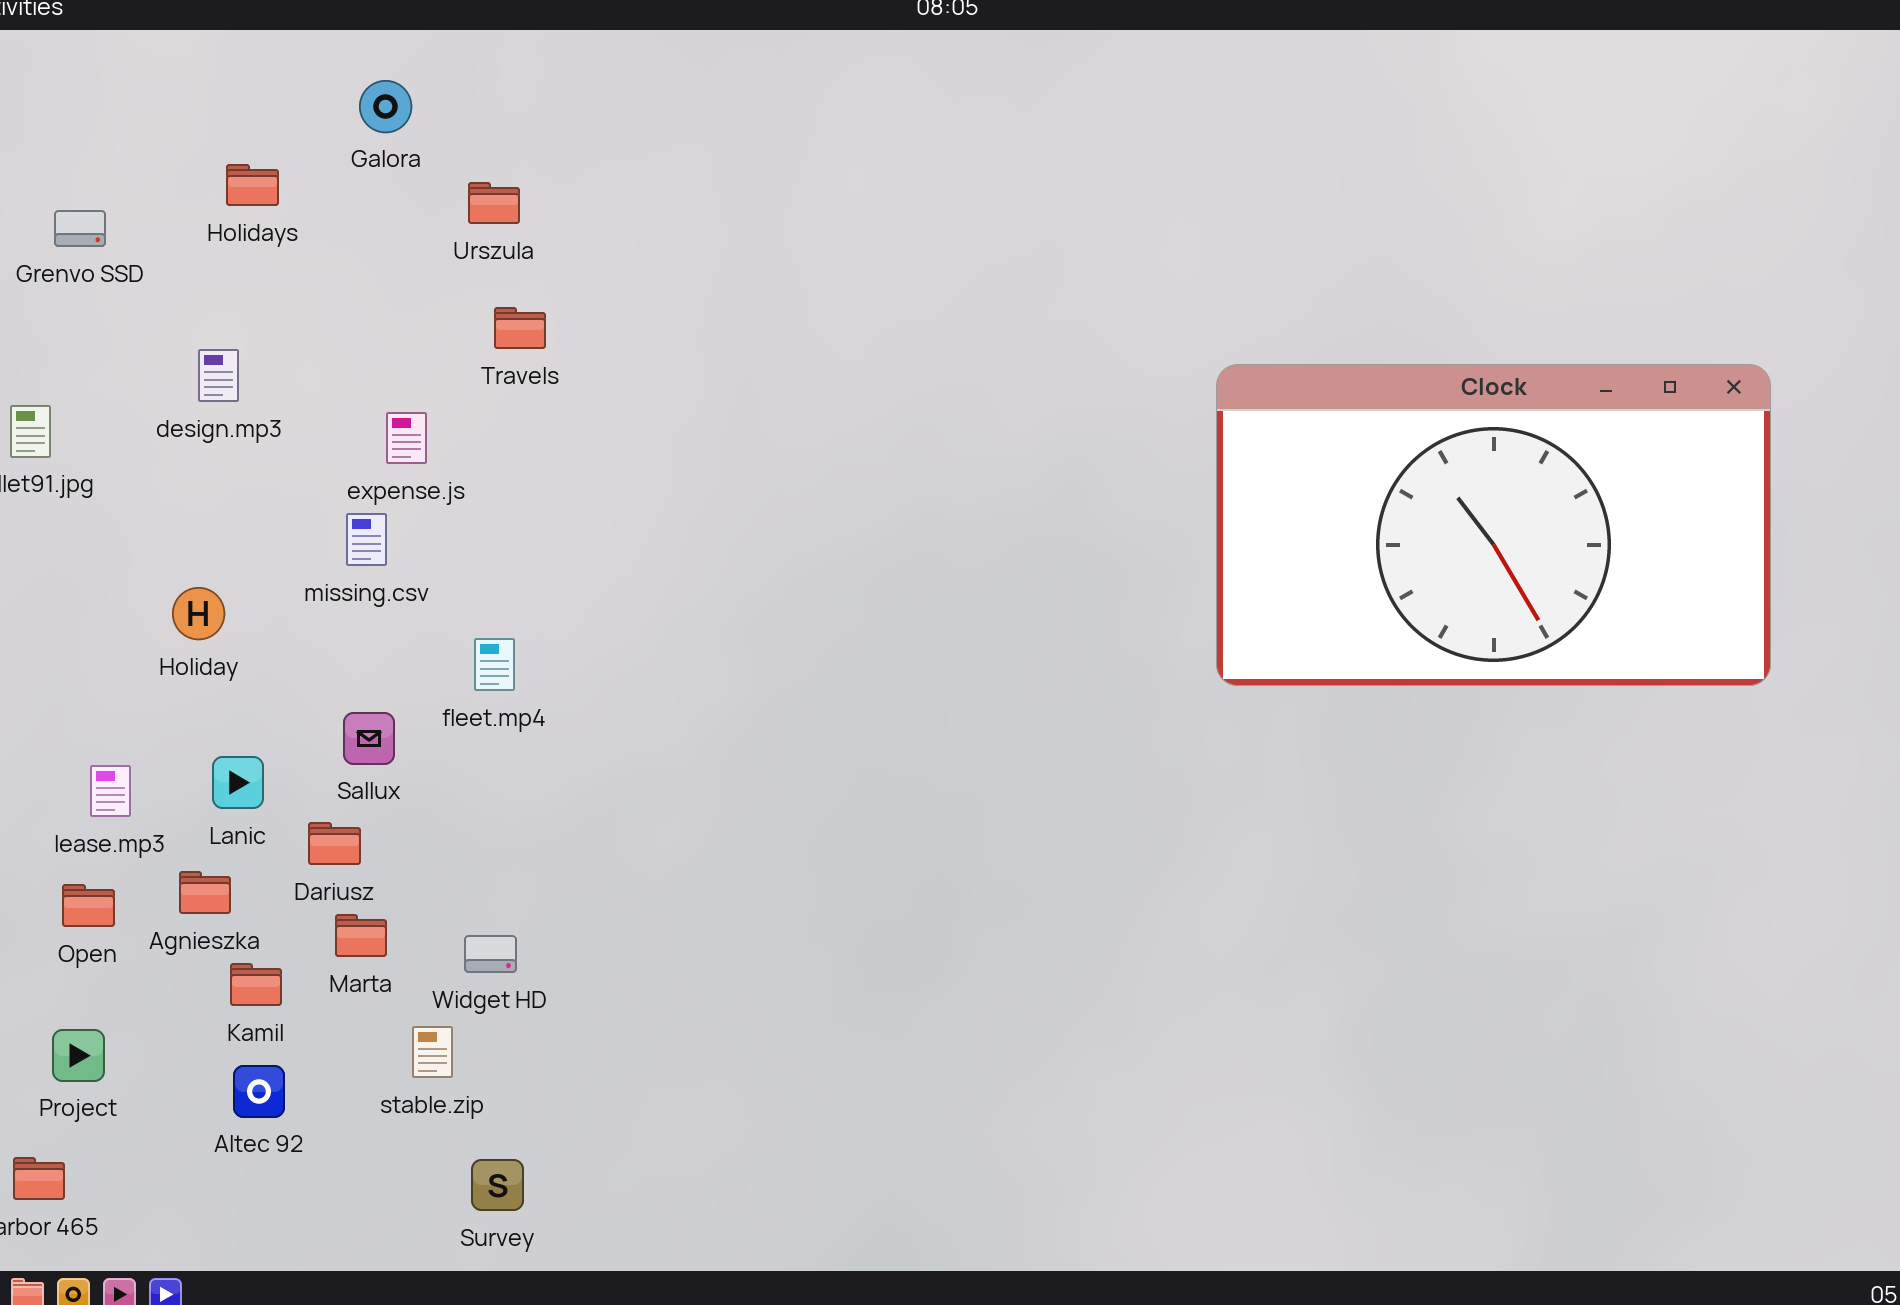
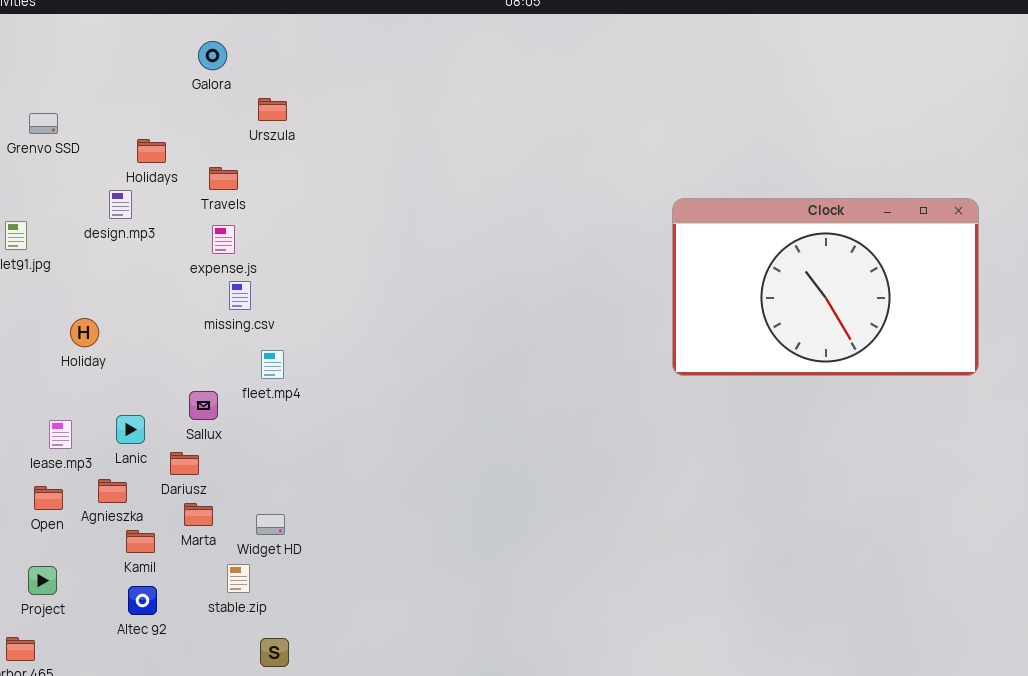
Holidays: [226,164,279,206] -> [137,139,166,163], moved
Travels: [494,307,546,349] -> [209,167,238,190], moved
missing.csv: [346,513,387,566] -> [229,281,251,310], moved
Holiday: [172,587,225,640] -> [70,318,99,347], moved

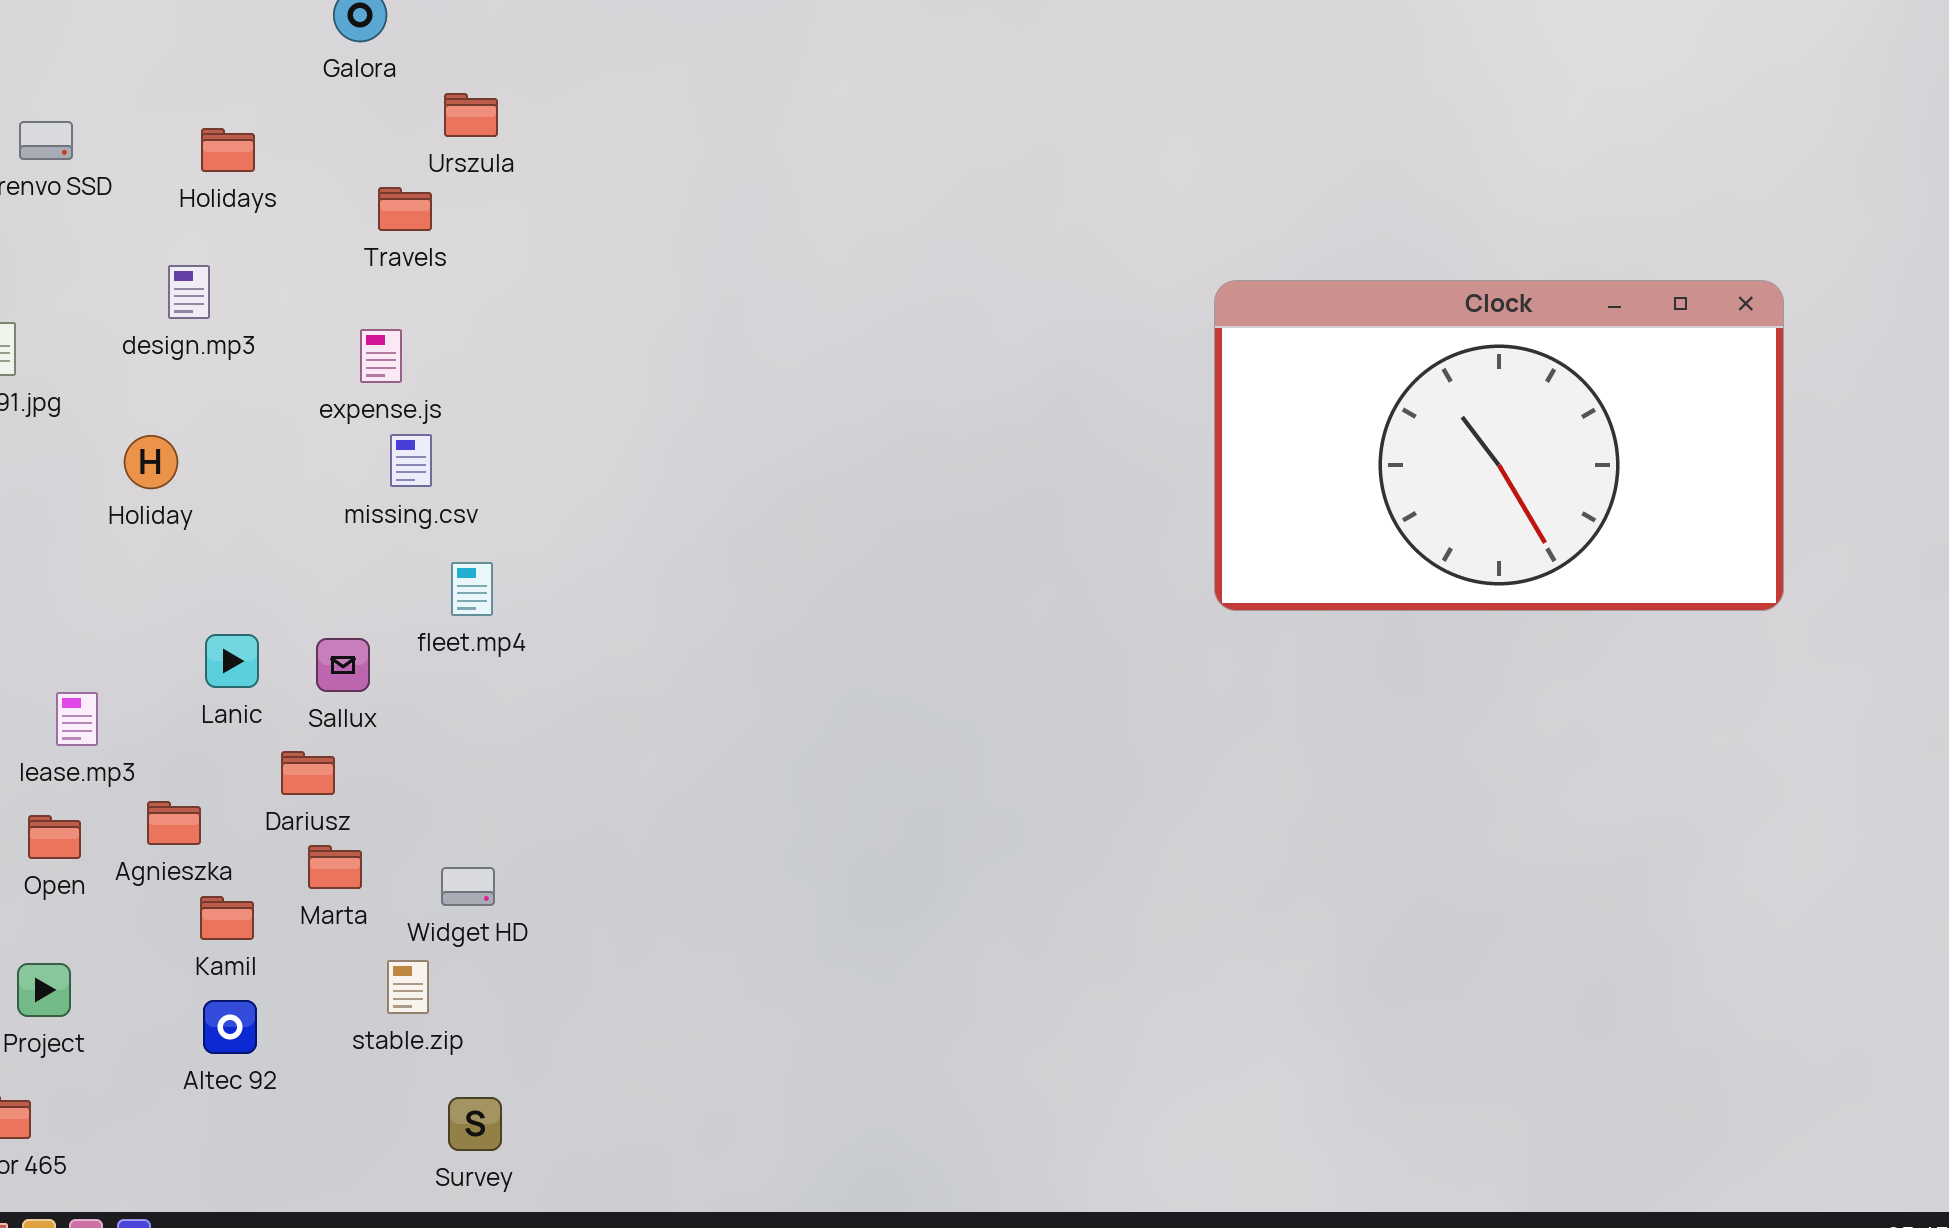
Holidays: [137,139,166,163] -> [201,128,255,172], moved
Travels: [209,167,238,190] -> [378,187,432,231], moved
Holiday: [70,318,99,347] -> [124,435,178,489], moved
Lanic: [116,415,145,444] -> [205,634,259,688], moved

